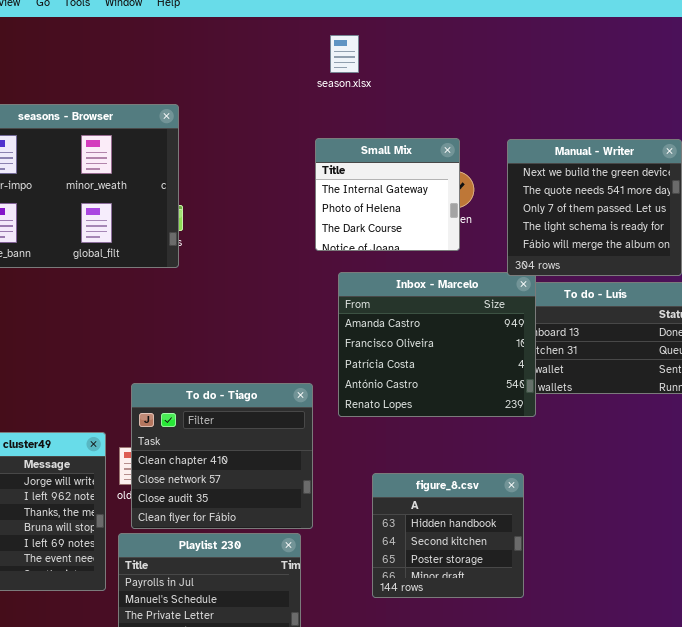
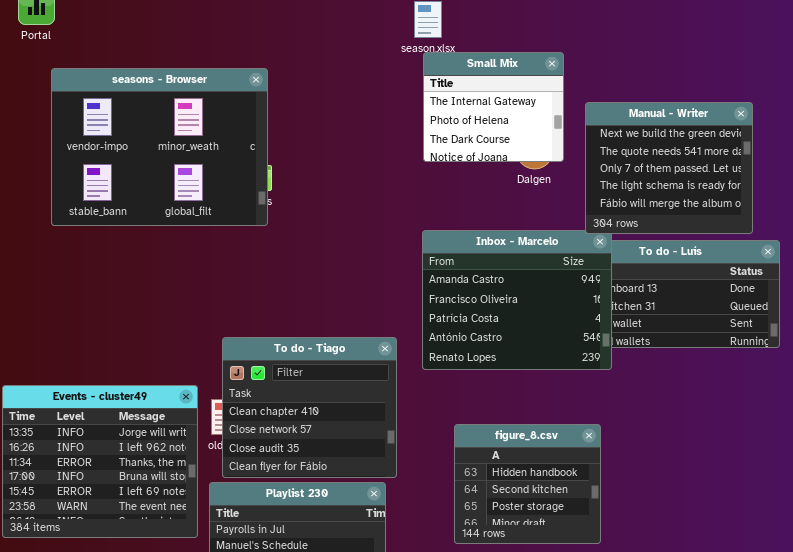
Small Mix: [315,138,460,251] -> [423,52,564,162], moved

